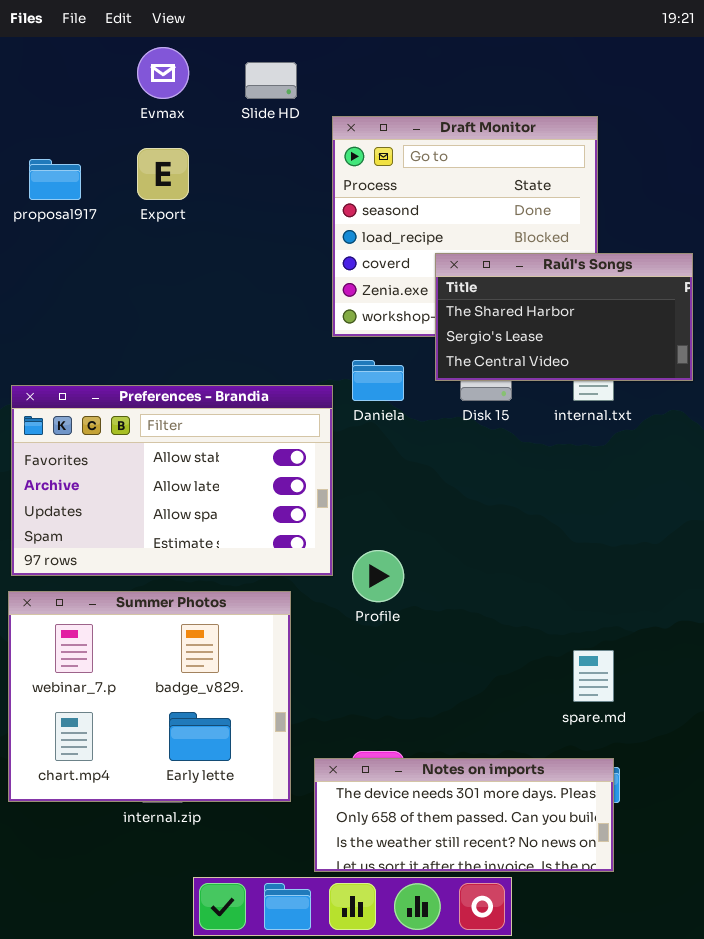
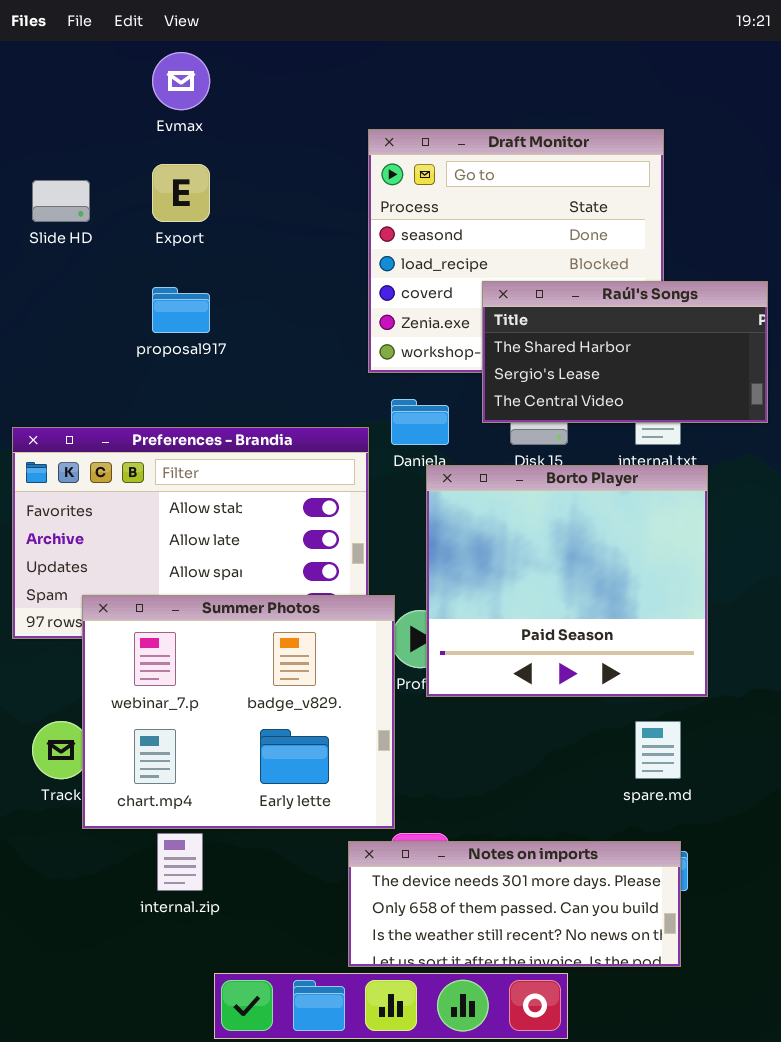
Slide HD: [245,62,297,99] -> [32,180,90,222], moved
proposal917: [29,159,81,200] -> [152,287,210,333], moved
Borto Player: none -> [426,465,708,697], opened
Summer Photos: [8,591,291,802] -> [82,595,395,829], moved

